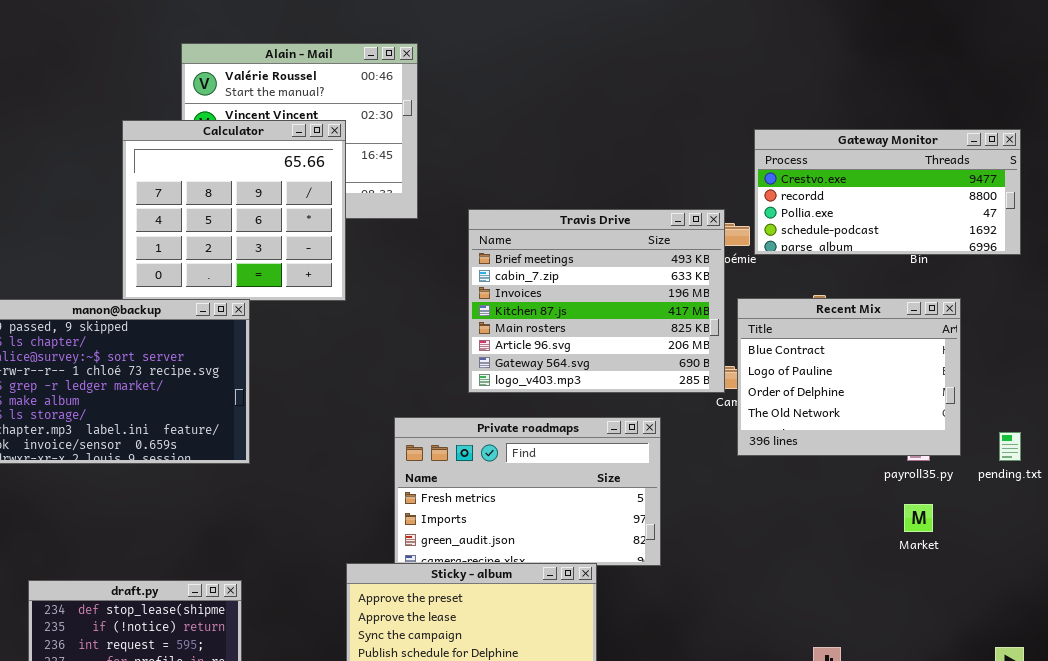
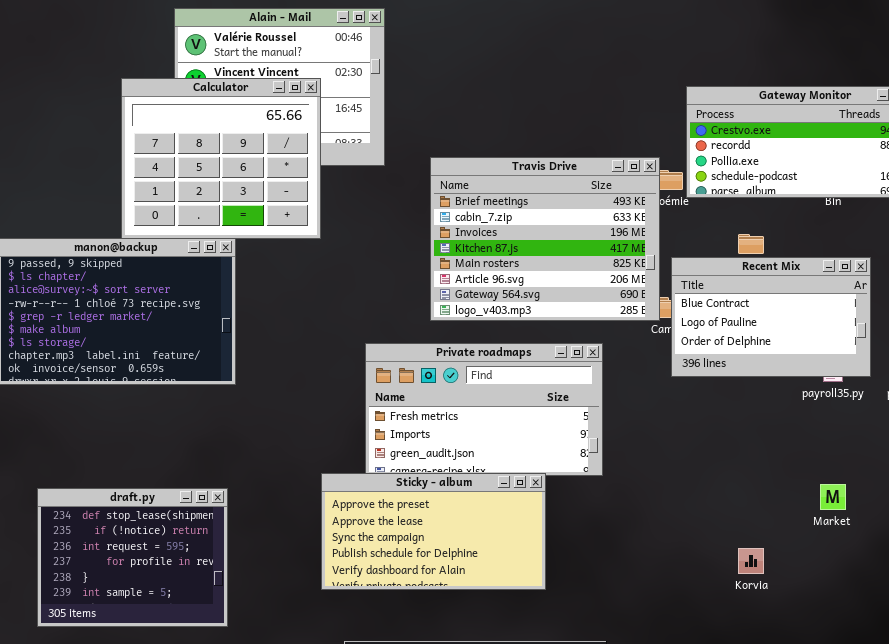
Recent Mix: [737,298,961,456] -> [671,257,871,377], resized
Market: [904,504,933,532] -> [820,484,846,510], moved

